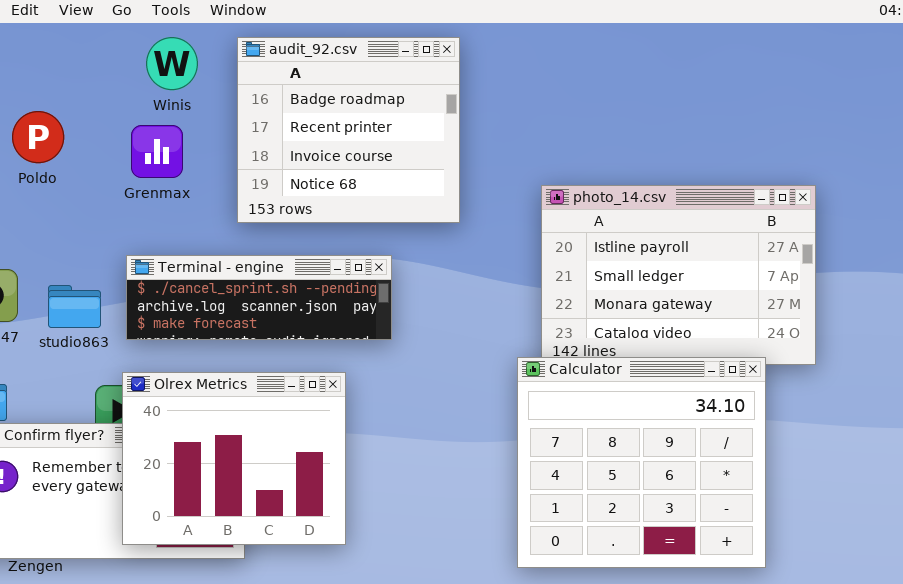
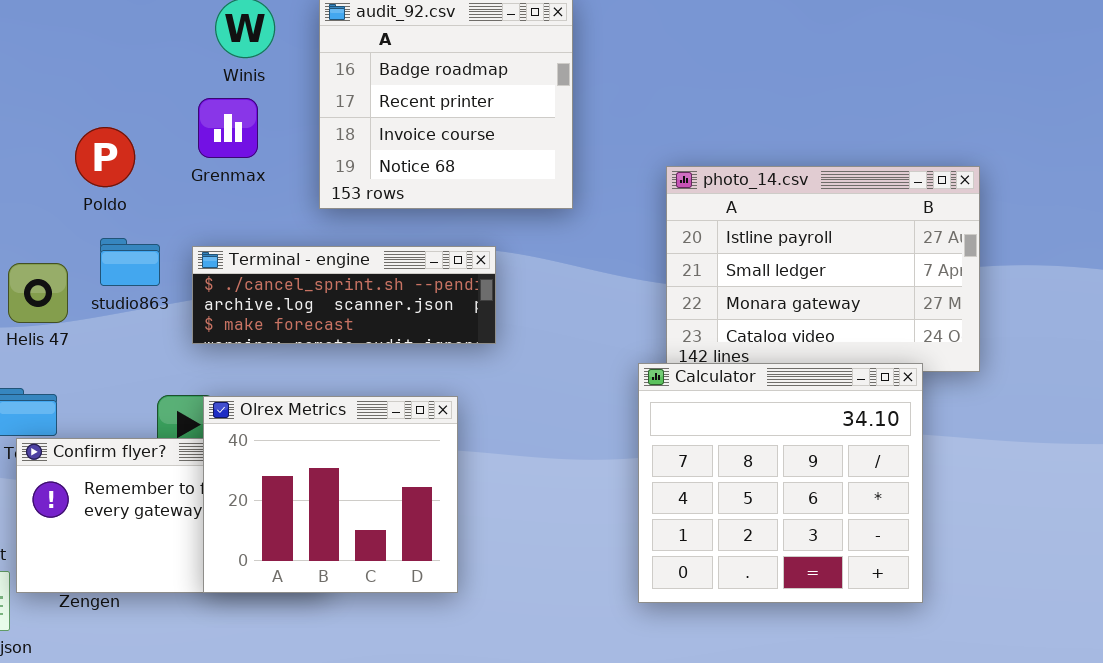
Poldo: [12,111,64,163] -> [75,127,135,187], moved
studio863: [48,285,101,328] -> [100,238,160,286], moved
Olrex Metrics: [122,372,346,545] -> [203,396,458,593], moved

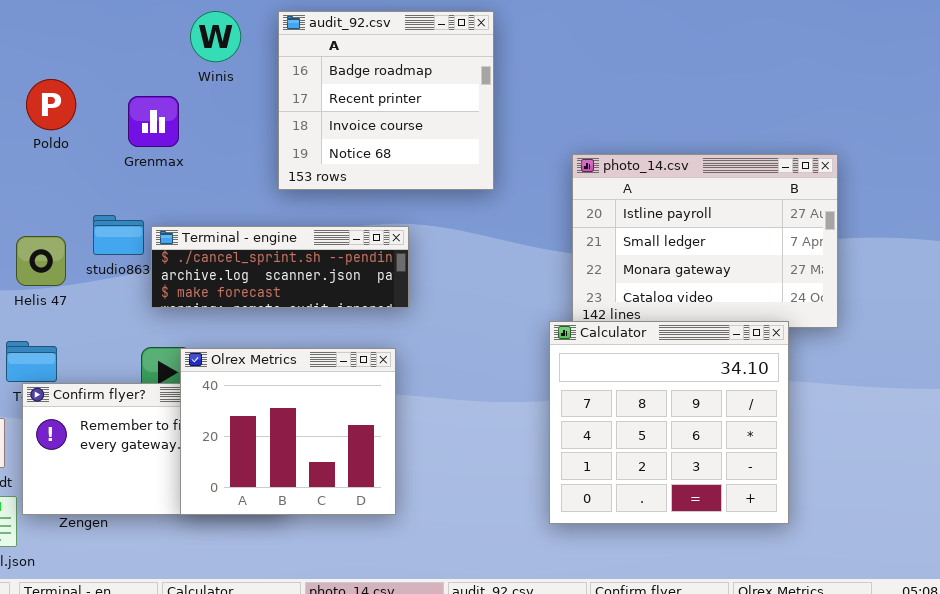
Grenmax: [198,98,258,158] -> [128,96,179,147], moved
Poldo: [75,127,135,187] -> [26,79,76,130], moved
Terminal - engine: [192,246,496,344] -> [151,226,409,308], moved

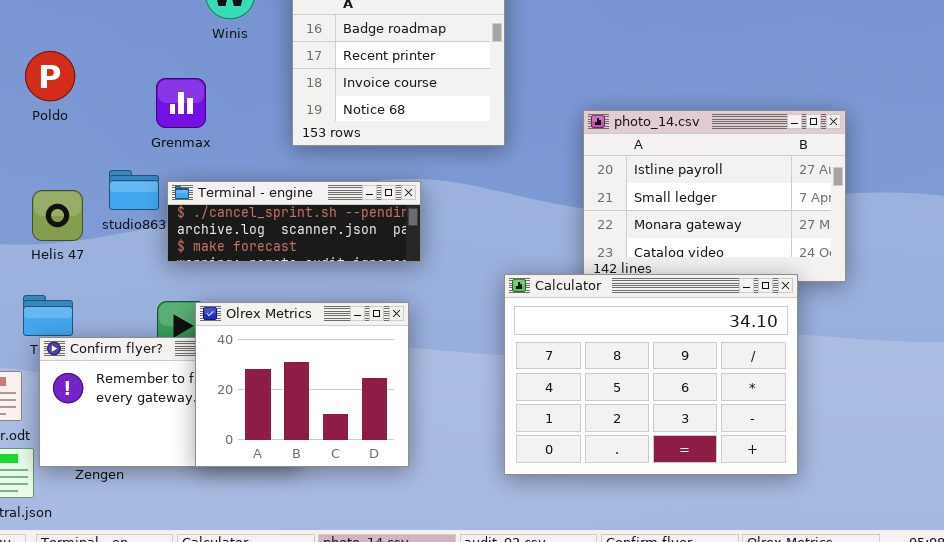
Poldo: [26,79,76,130] -> [25,51,75,101], moved
Grenmax: [128,96,179,147] -> [156,78,206,128], moved
Calculator: [549,321,789,524] -> [504,274,798,475], resized

